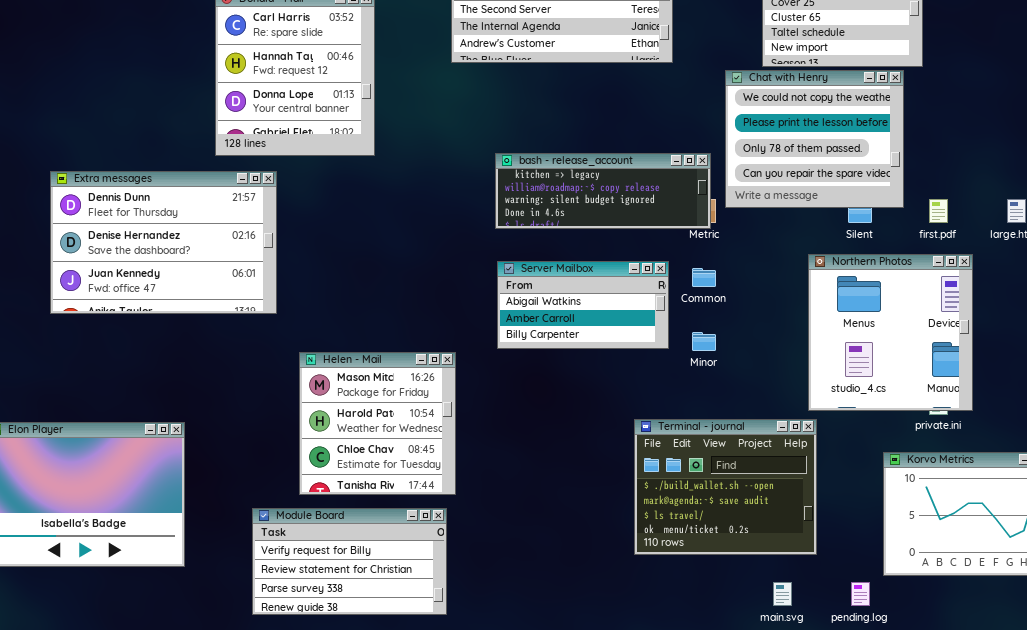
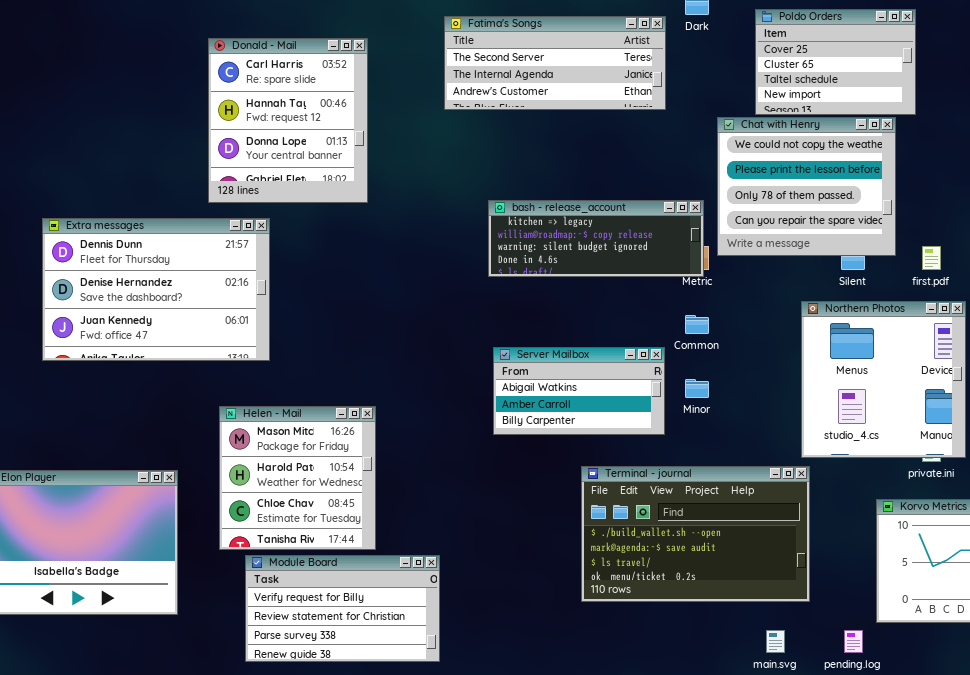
Server Mailbox: [497,261,669,349] -> [493,347,665,435], moved
Helen - Mail: [299,352,456,495] -> [219,406,376,550], moved
Terminal - journal: [634,419,817,555] -> [581,466,810,602], resized

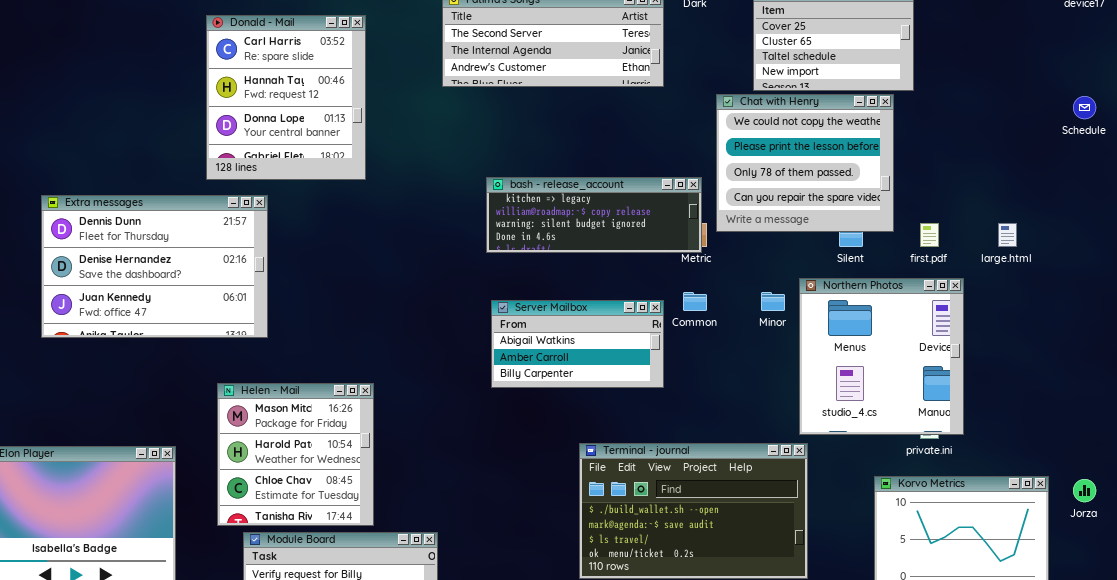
Server Mailbox: [493,347,665,435] -> [491,300,664,388], moved
Minor: [685,379,709,398] -> [761,292,785,311], moved

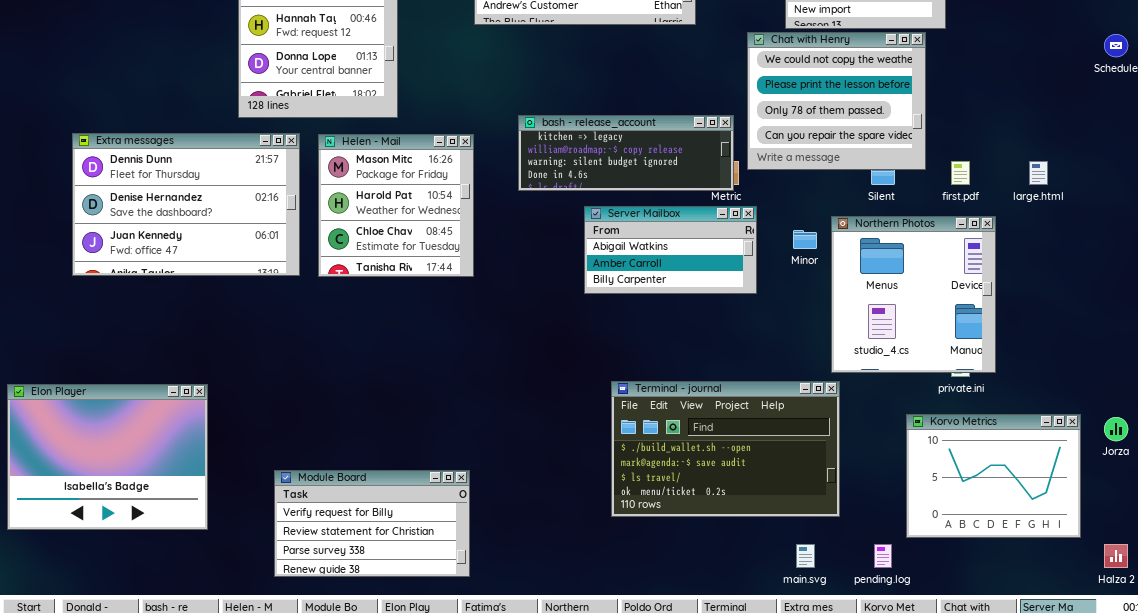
Server Mailbox: [491,300,664,388] -> [584,206,757,294], moved
Helen - Mail: [217,383,374,526] -> [318,134,474,277], moved

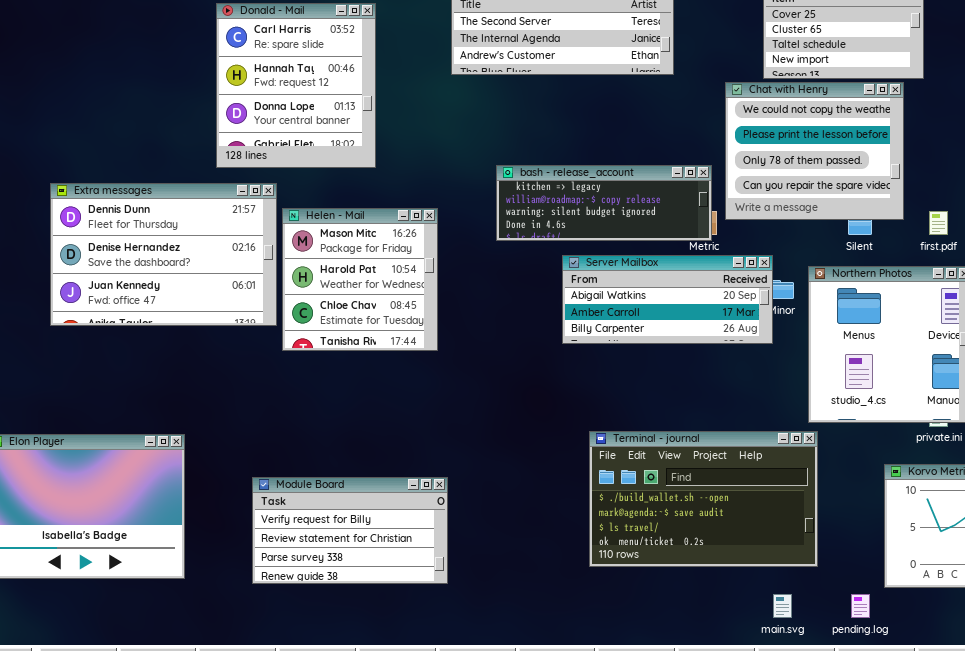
Helen - Mail: [318,134,474,277] -> [282,208,438,351], moved
Server Mailbox: [584,206,757,294] -> [562,255,773,344], resized
Module Board: [274,470,470,577] -> [252,477,448,584], moved

